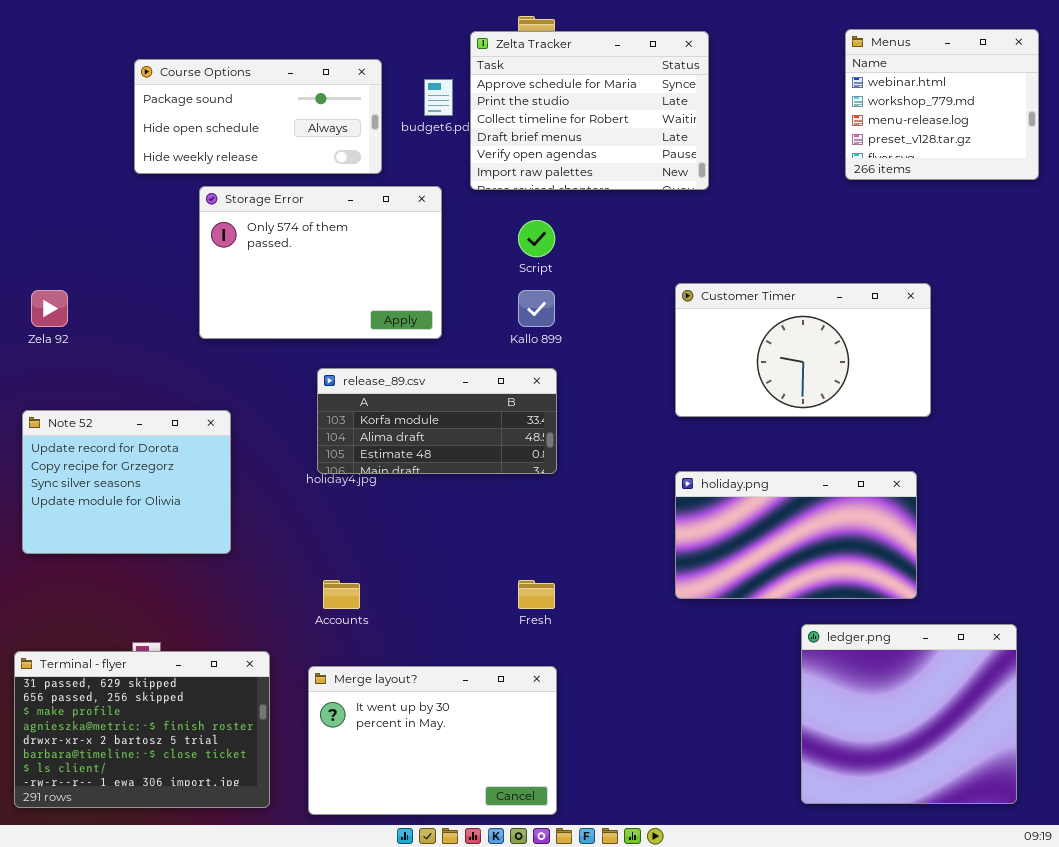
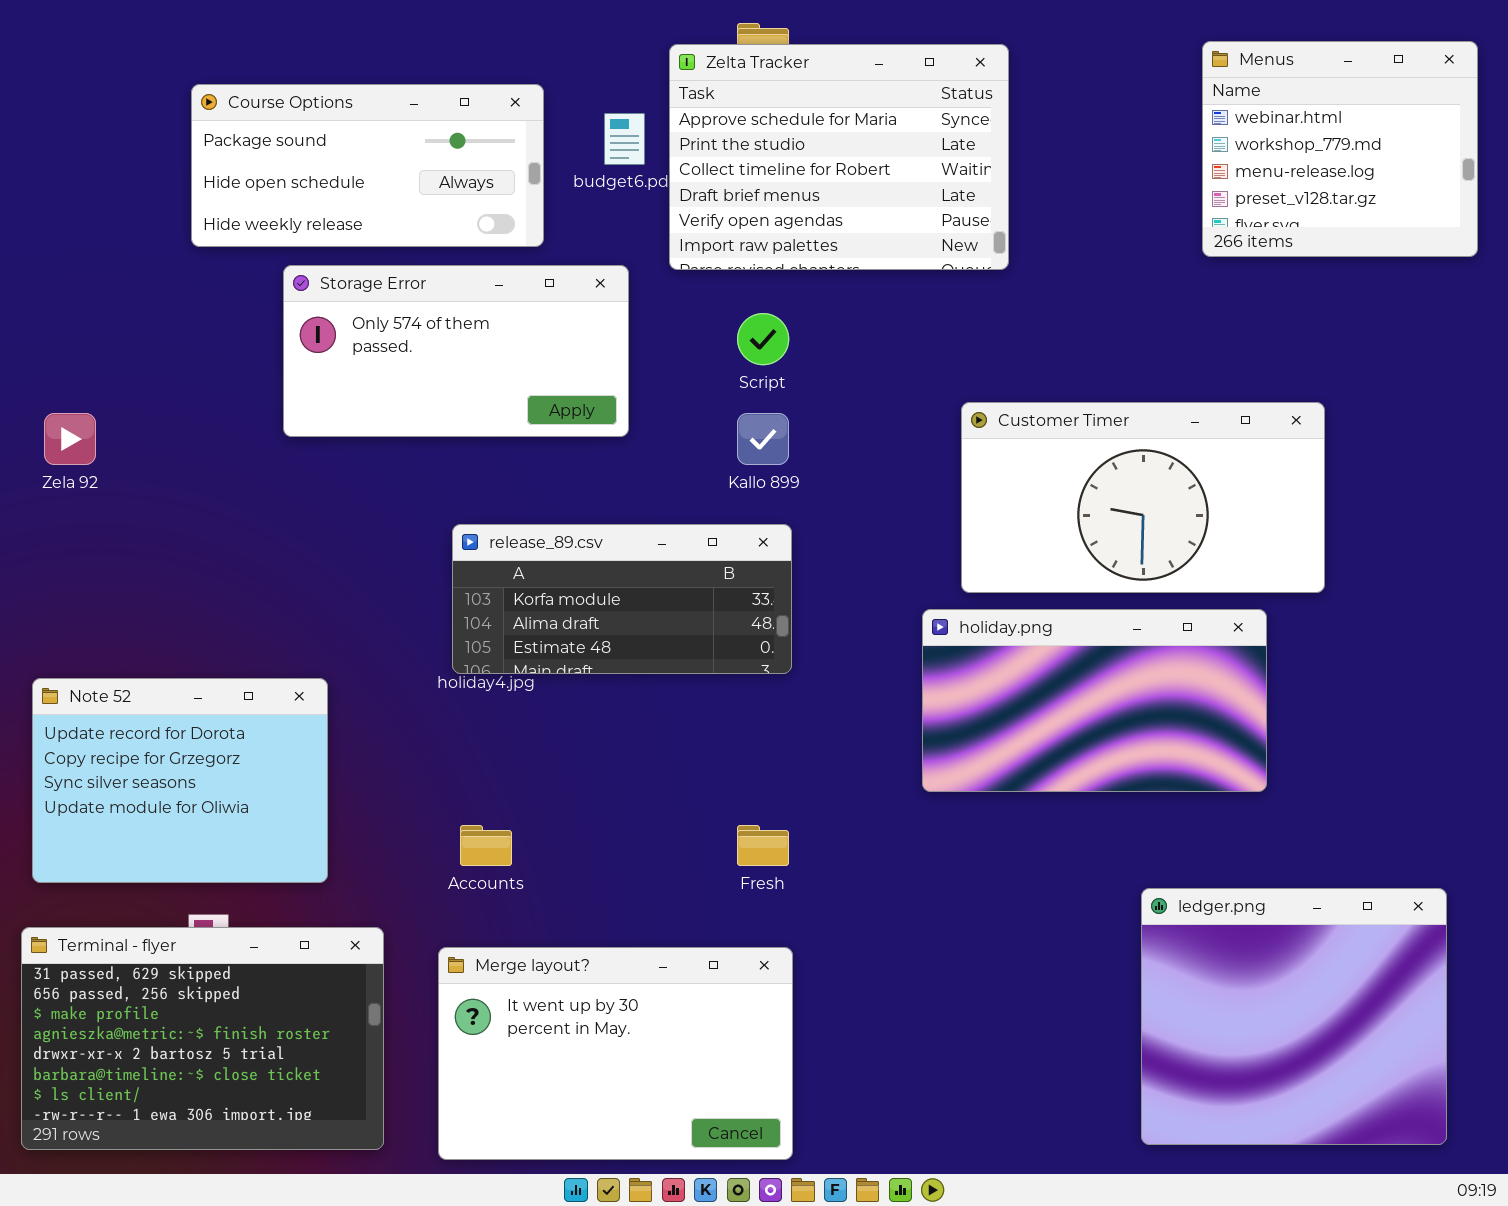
Storage Error: [199,186,442,339] -> [283,265,629,437], resized
Note 52: [22,410,231,554] -> [32,678,328,883], moved
holiday.png: [675,471,917,599] -> [922,609,1267,792], moved

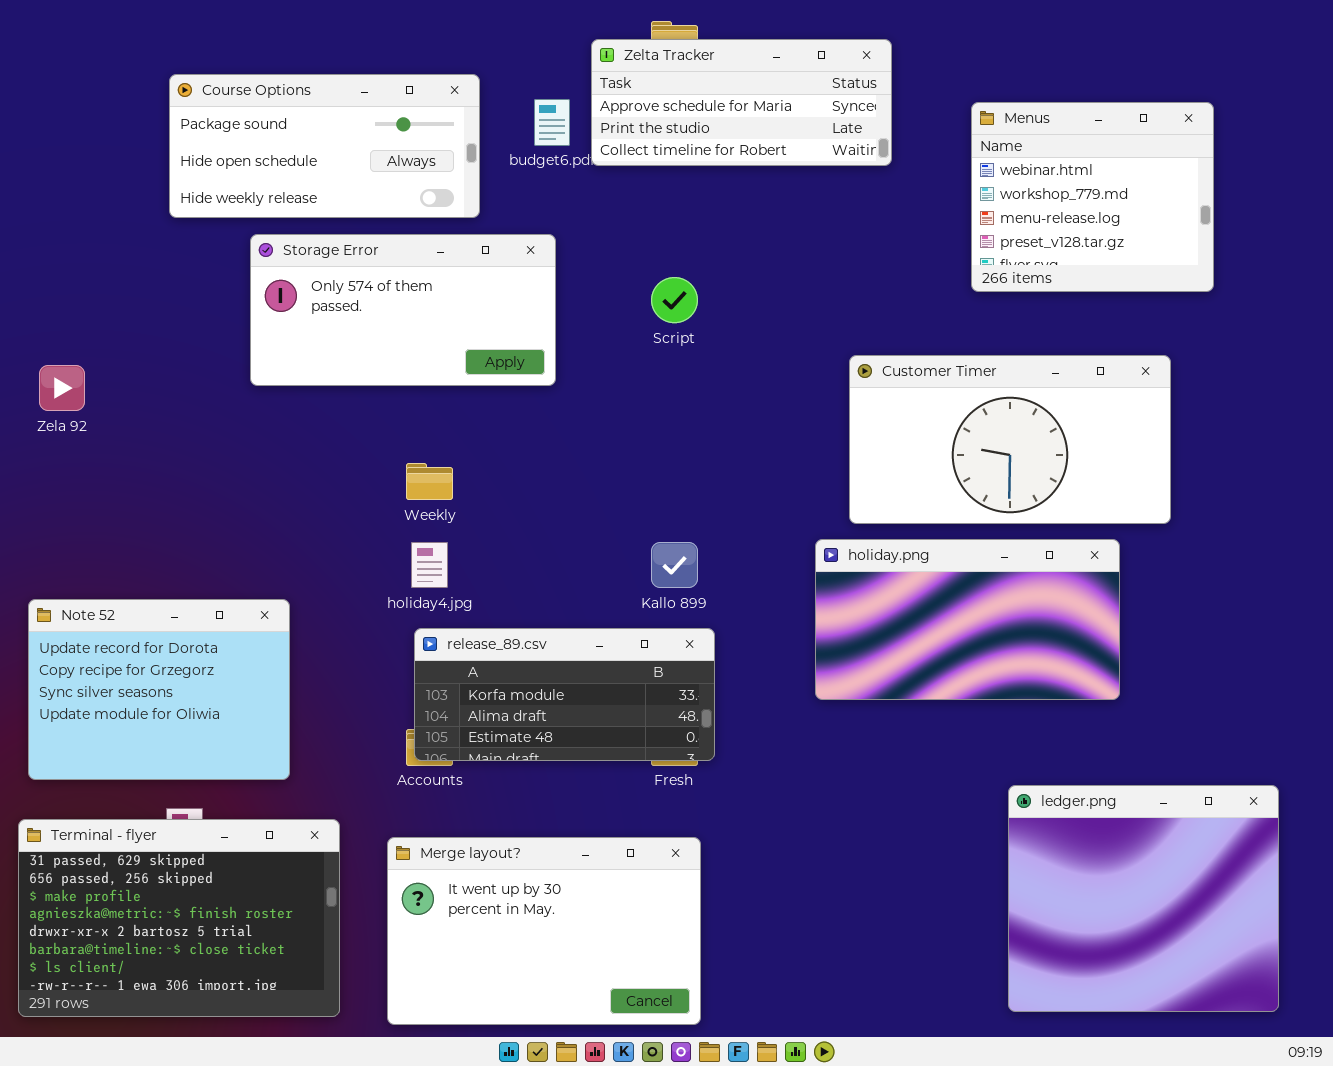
Menus: [1202,41,1478,257] -> [971,102,1214,292], moved
Zelta Tracker: [669,44,1009,270] -> [591,39,892,166], resized
Kallo 899: [737,413,789,465] -> [651,542,698,588], moved
release_89.csv: [452,524,792,674] -> [414,628,715,761], moved

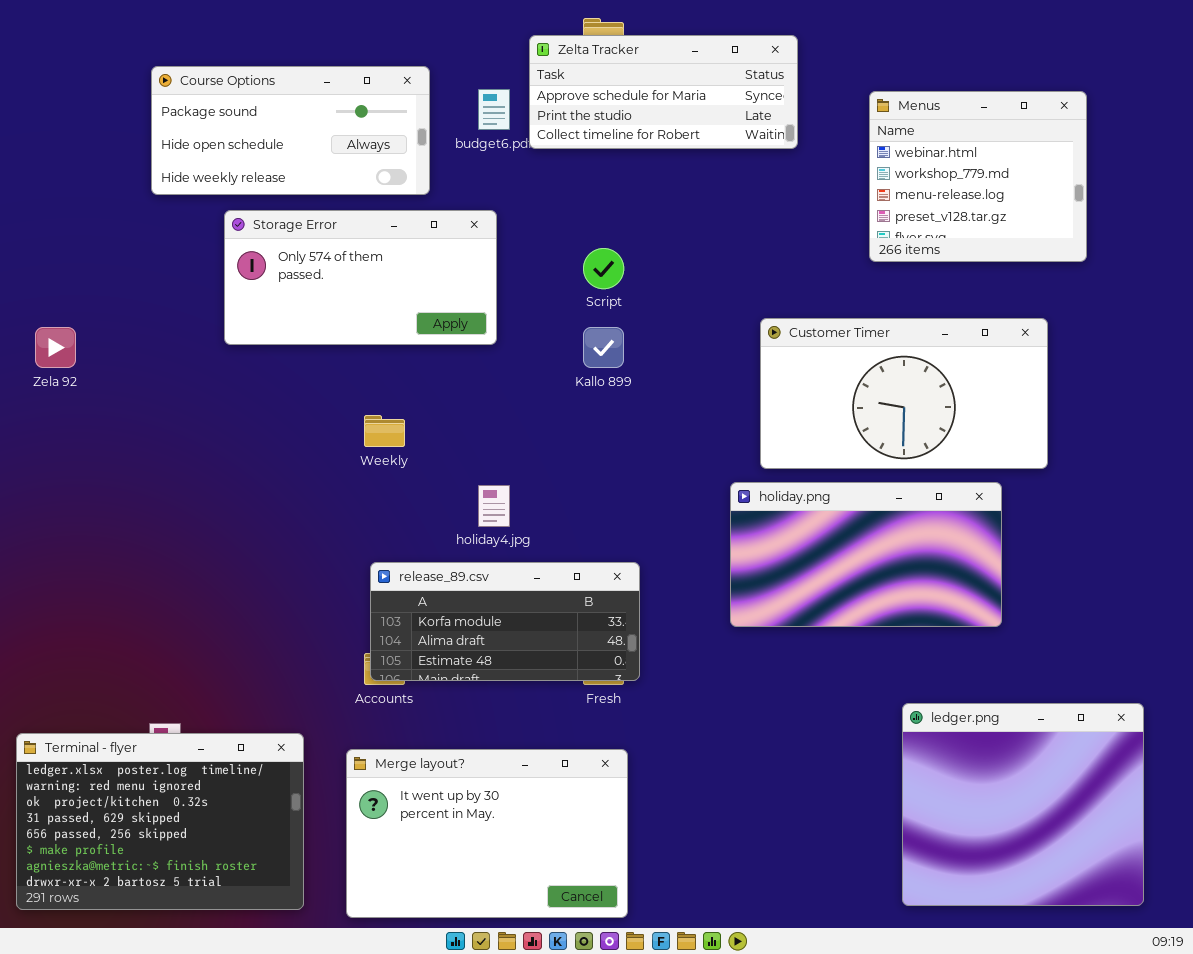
holiday4.jpg: [411,542,448,588] -> [478,485,510,527], moved
Kallo 899: [651,542,698,588] -> [583,327,624,368], moved
Note 52: [28,599,290,780] -> none, closed
Terminal - flyer: [18,819,340,1017] -> [16,733,304,910], scrolled up 3 rows

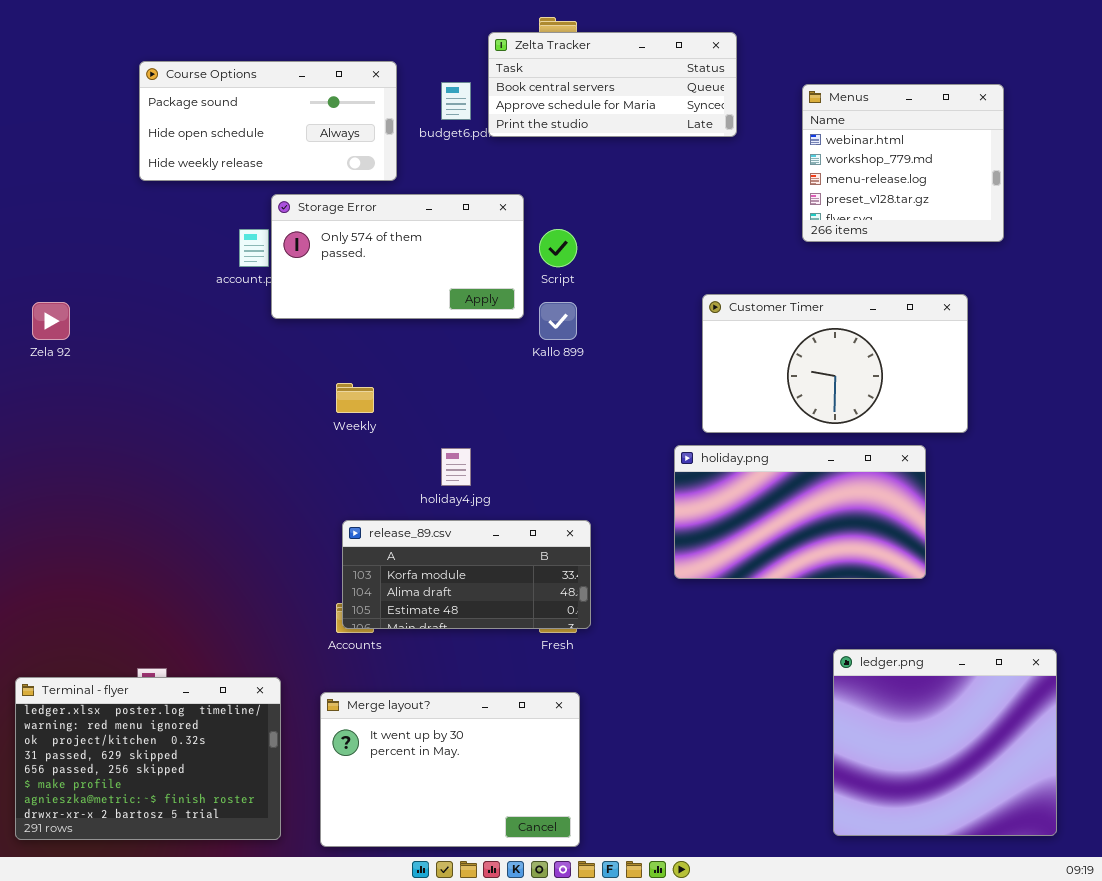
Zelta Tracker: [529,35,798,149] -> [488,32,737,137], scrolled up 1 row
Storage Error: [224,210,497,345] -> [271,194,524,319], moved

